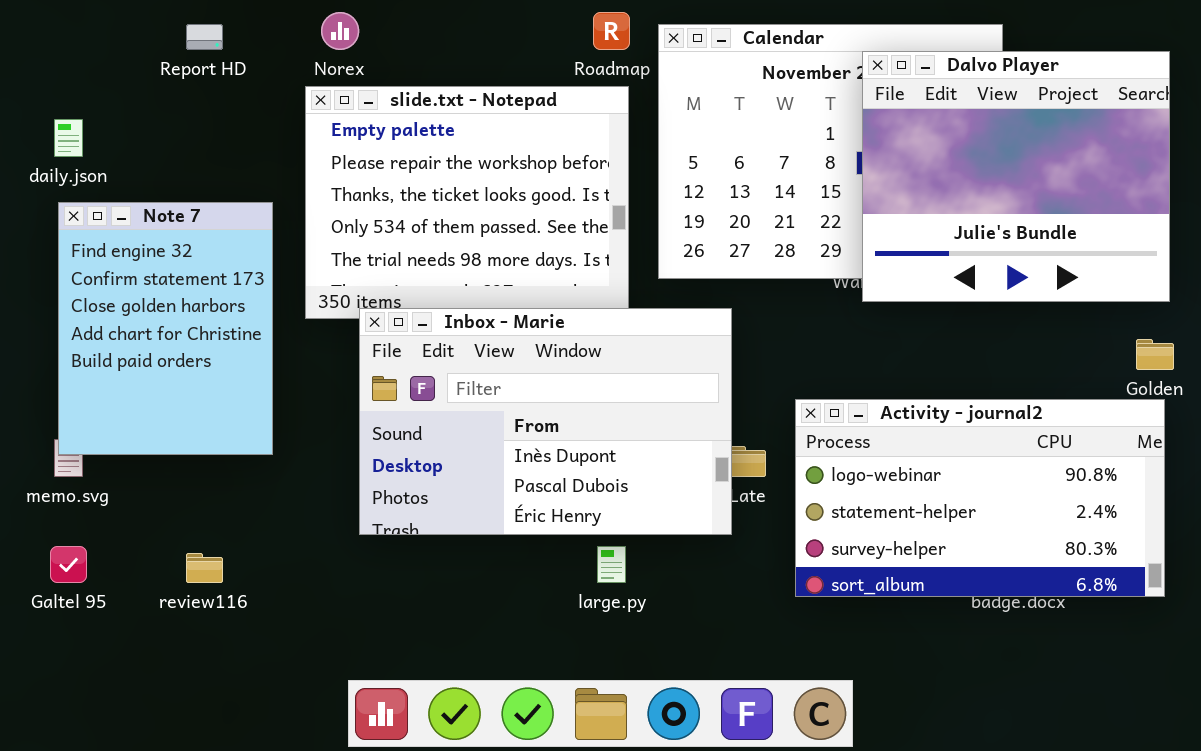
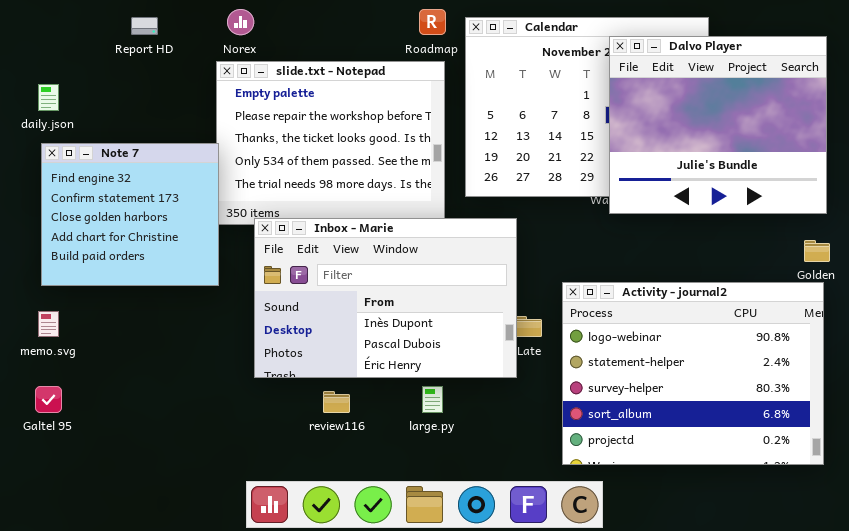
Note 7: [58,202,273,455] -> [41,143,219,286], resized
Activity - journal2: [795,399,1165,597] -> [562,282,824,465], resized
review116: [186,553,223,583] -> [323,391,350,413], moved

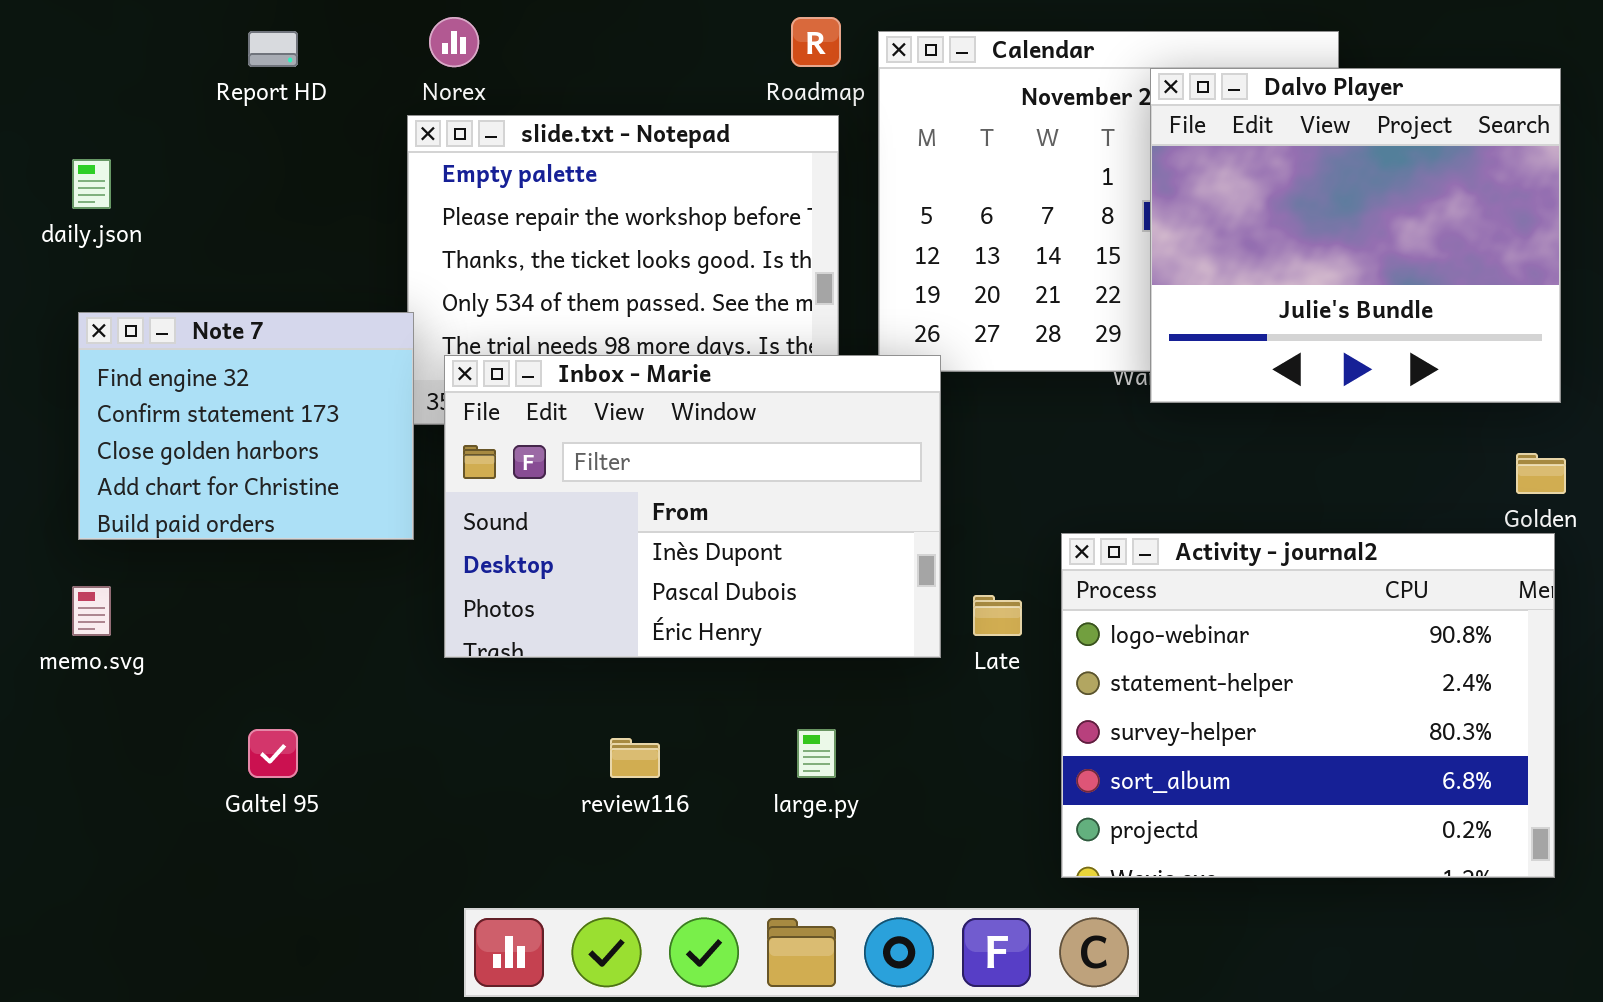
Note 7: [41,143,219,286] -> [78,312,414,540], resized
Inbox - Marie: [254,218,517,378] -> [444,355,941,658], moved
Galtel 95: [35,386,62,413] -> [248,729,298,778], moved

